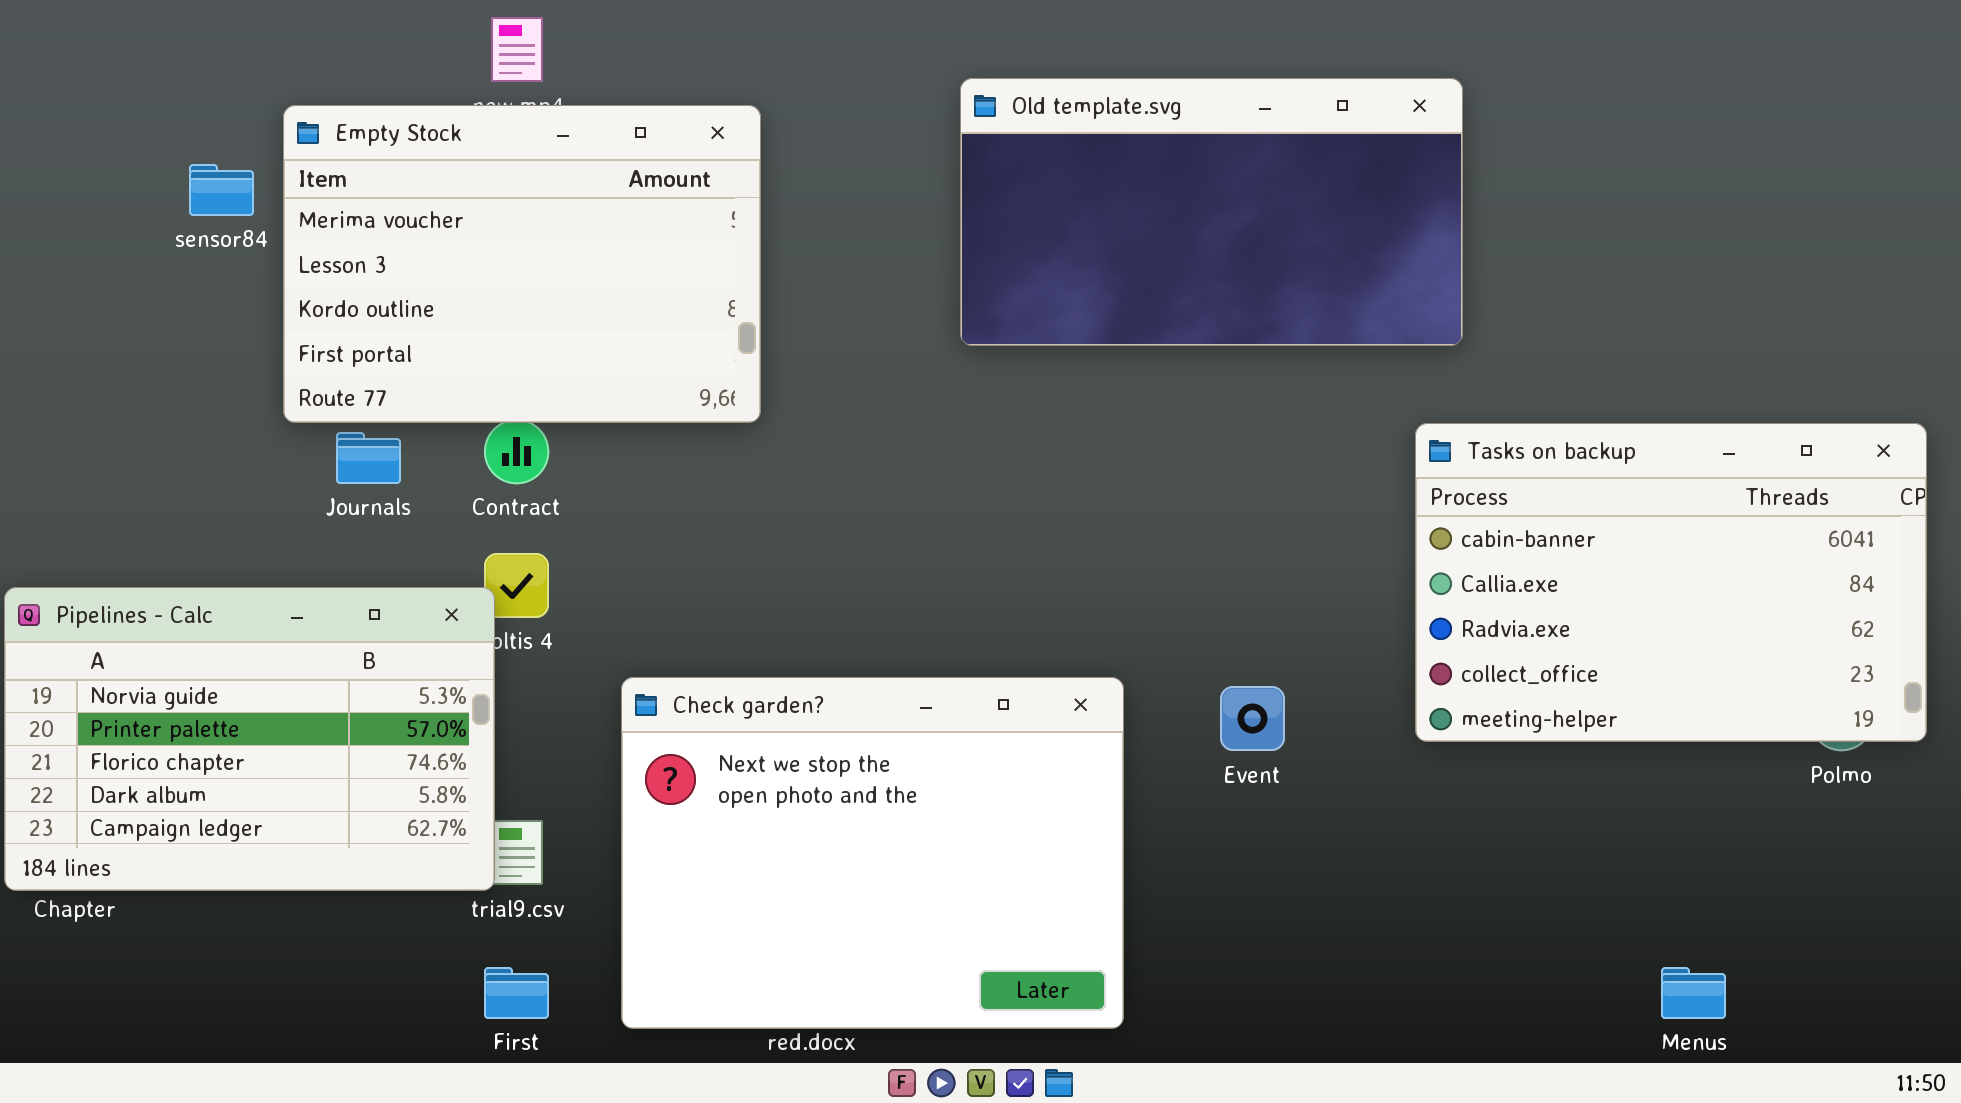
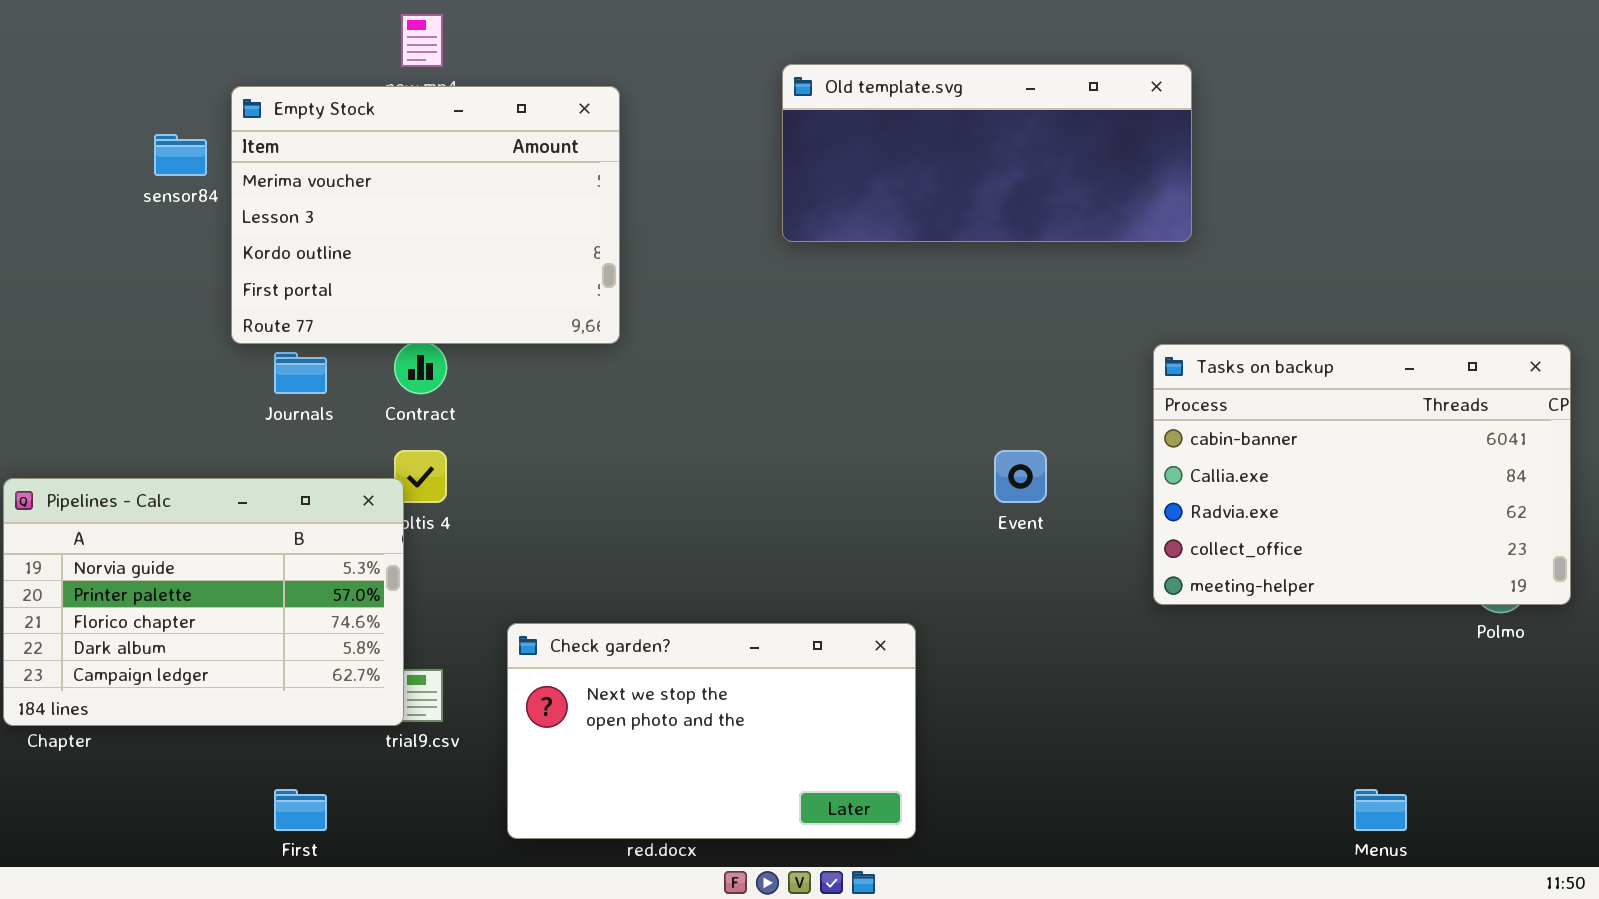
Old template.svg: [960,78,1463,346] -> [782,64,1192,242], resized
Check garden?: [621,677,1124,1029] -> [507,623,916,839], resized
Event: [1220,686,1285,751] -> [994,450,1047,503], moved
First: [484,967,549,1019] -> [274,789,327,831], moved

